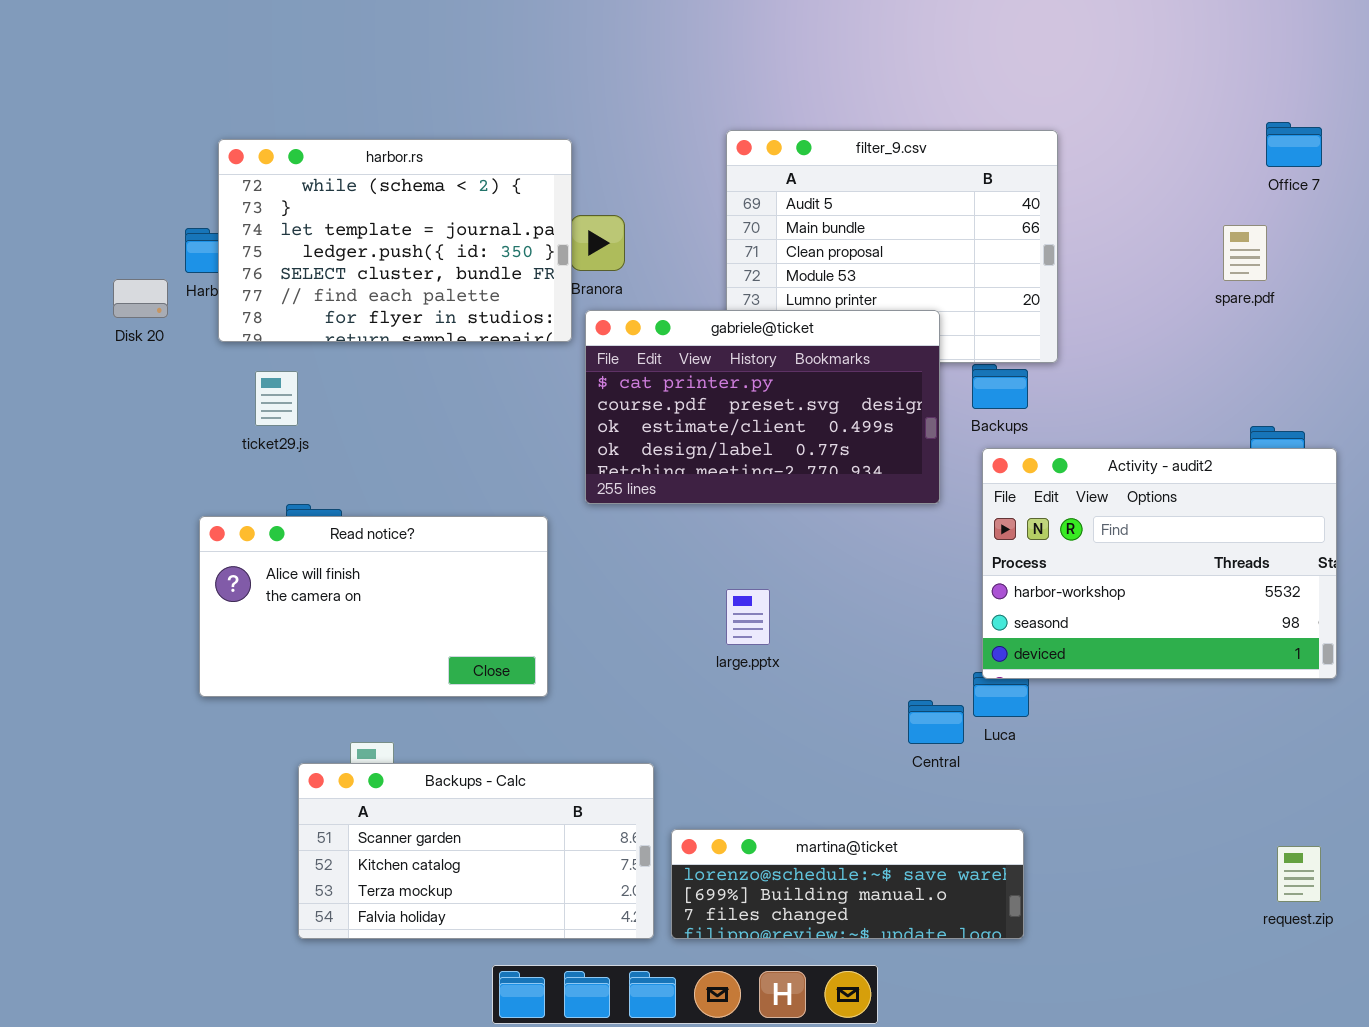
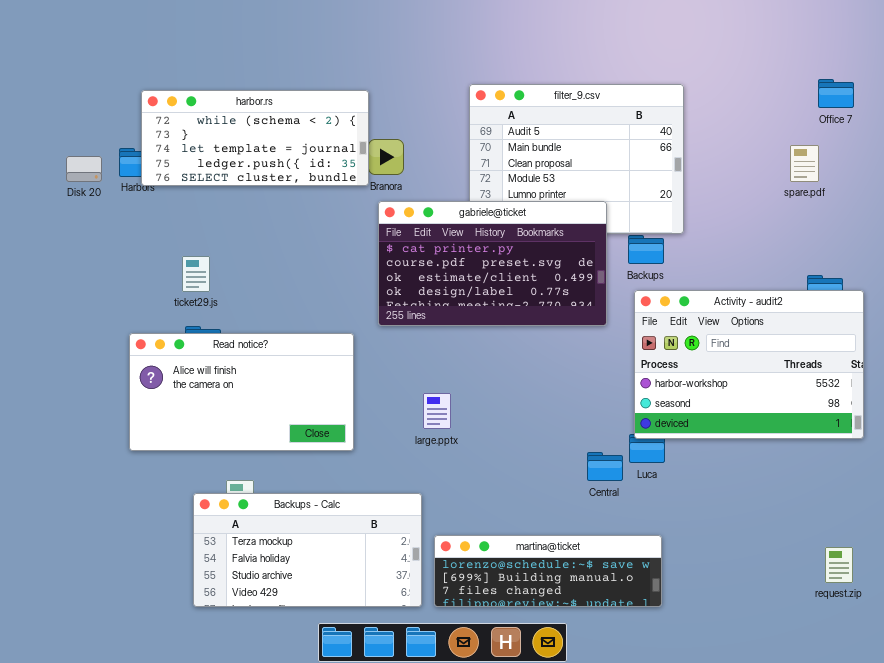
harbor.rs: [218,139,572,342] -> [141,90,369,186], resized
Disk 20: [113,279,168,318] -> [66,156,102,182], moved
ticket29.js: [255,371,298,426] -> [182,256,210,292], moved
large.pptx: [726,589,770,645] -> [423,393,451,429], moved
Backups - Calc: [298,763,654,939] -> [193,493,422,607], scrolled down 2 rows

